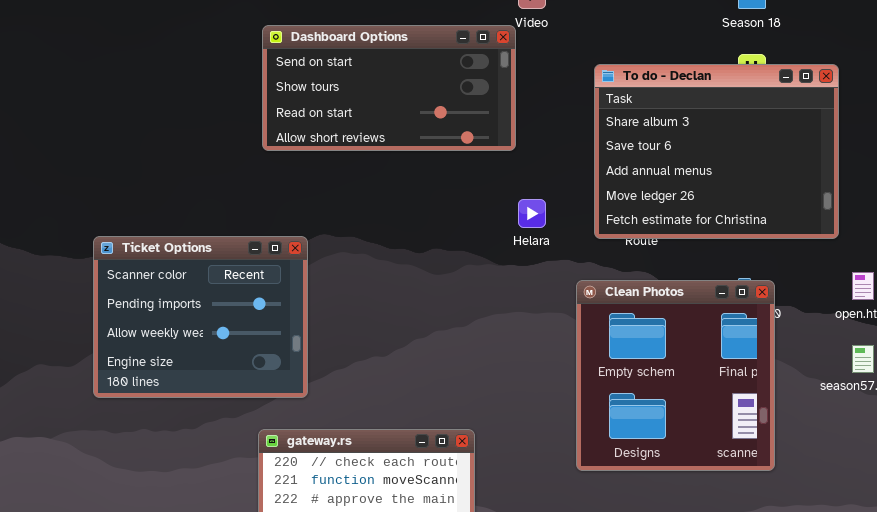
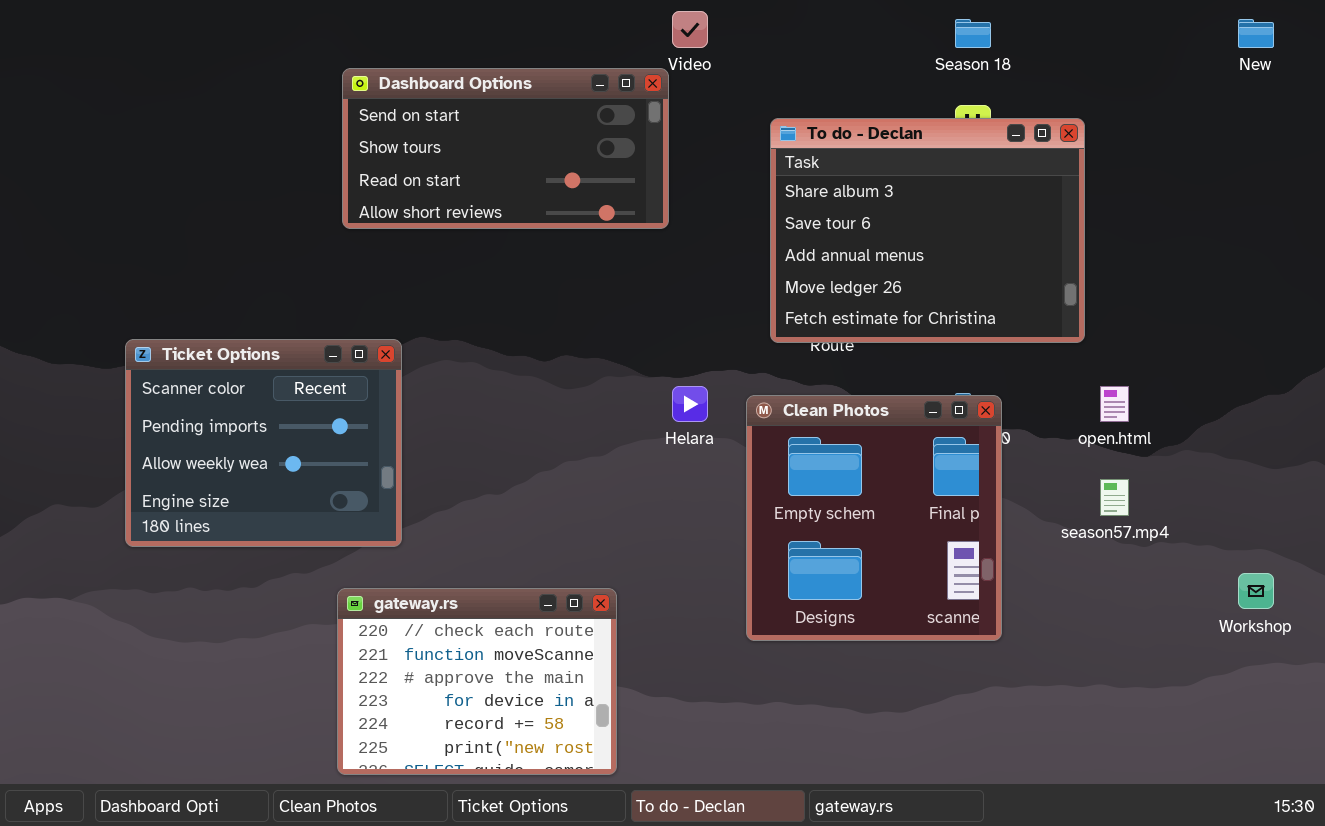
Helara: [518,199,546,228] -> [672,386,708,422], moved

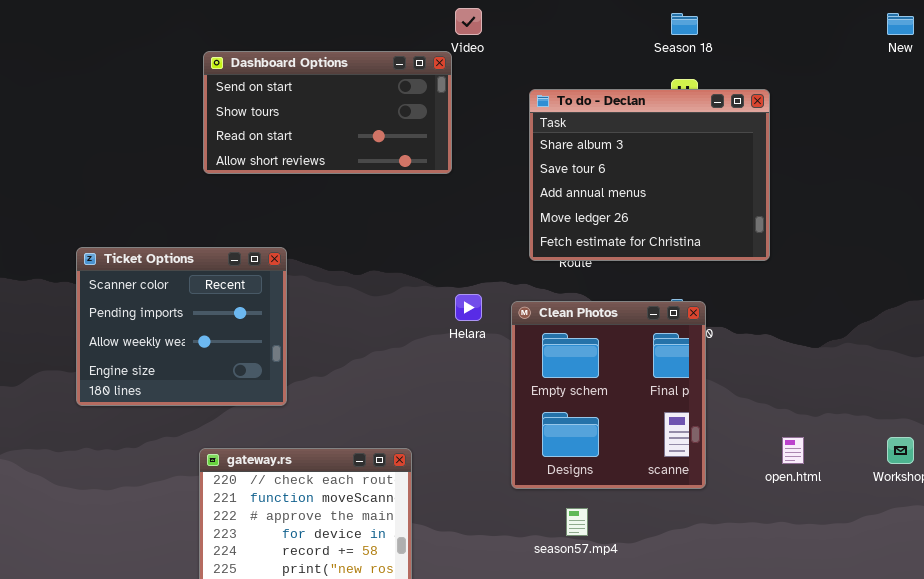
Ticket Options: [125,339,402,547] -> [76,247,287,406], moved
open.html: [1100,386,1129,422] -> [782,437,804,464], moved
season57.mp4: [1100,479,1129,516] -> [566,508,588,536], moved

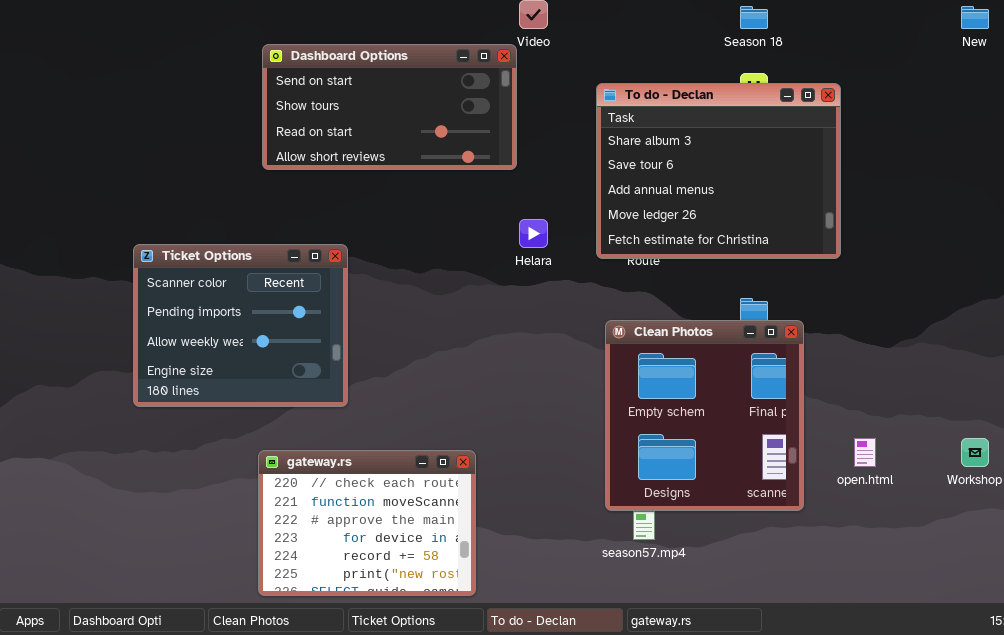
Helara: [455,294,482,321] -> [519,219,548,248], moved
Clean Photos: [511,301,706,489] -> [605,320,804,511], moved

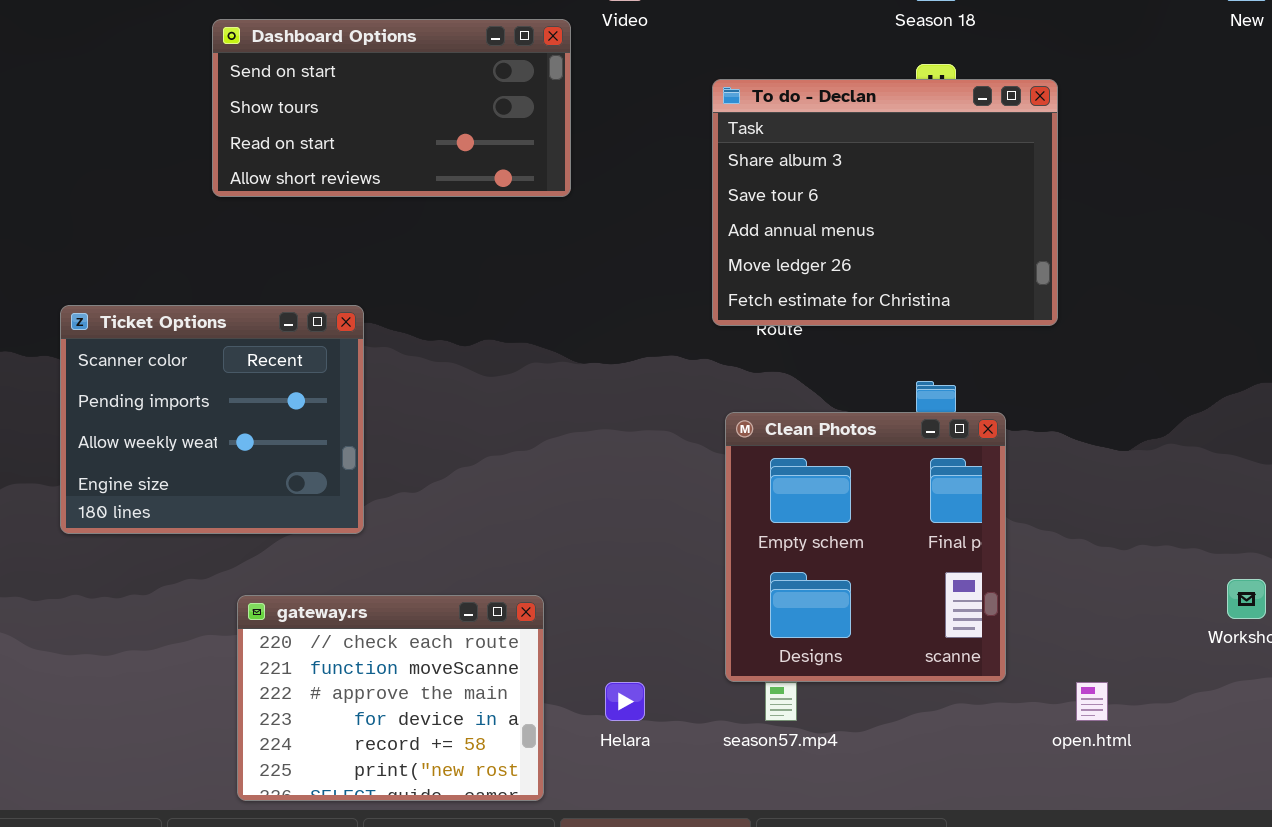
Dashboard Options: [262,44,517,170] -> [212,19,571,197], moved
Helara: [519,219,548,248] -> [605,682,645,721], moved
open.html: [854,438,876,467] -> [1076,682,1108,721], moved

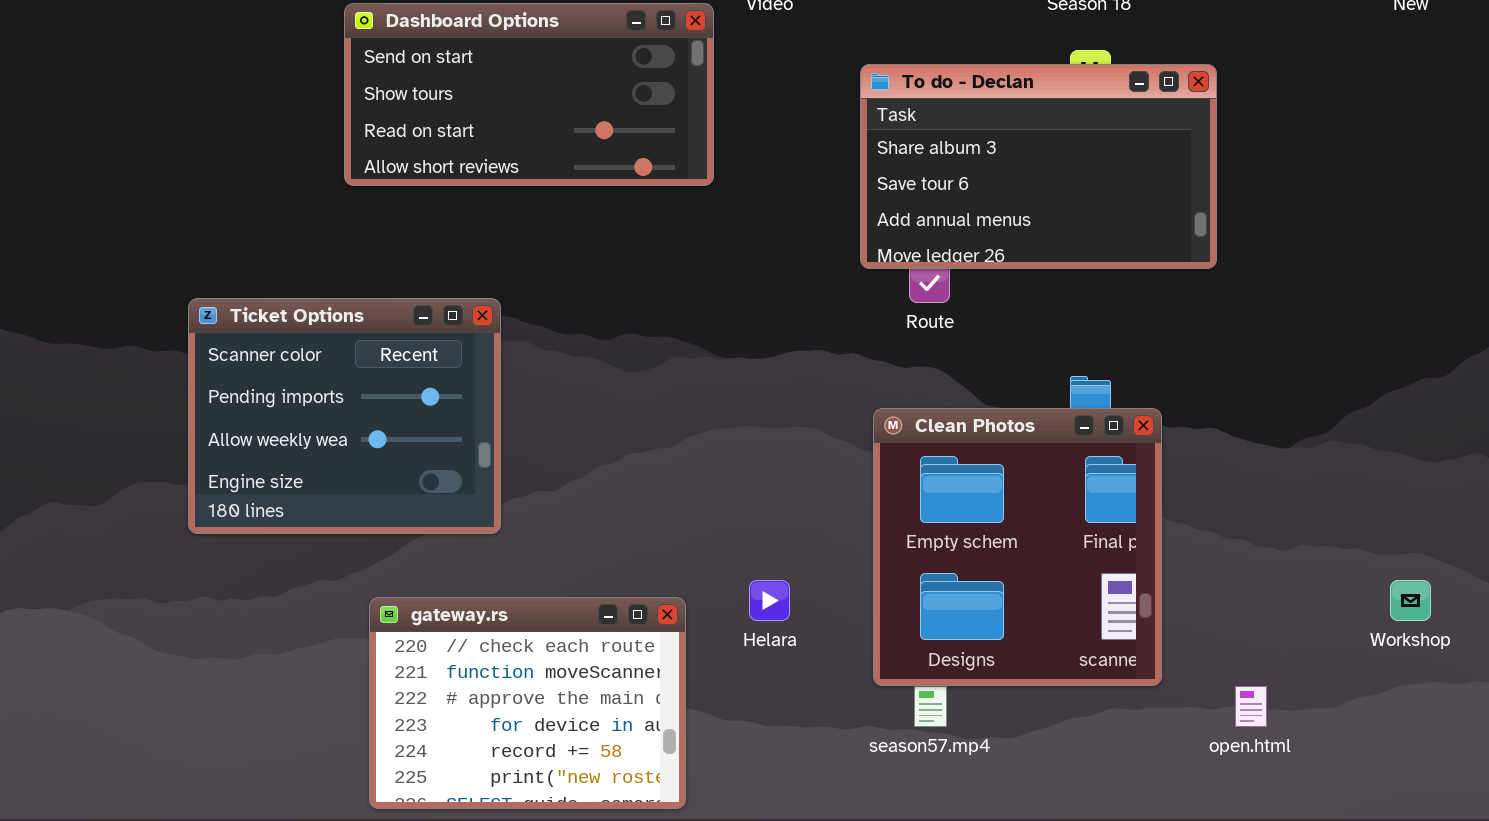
To do - Declan: [712,79,1058,326] -> [860,64,1217,269], resized
Helara: [605,682,645,721] -> [749,580,790,621], moved

